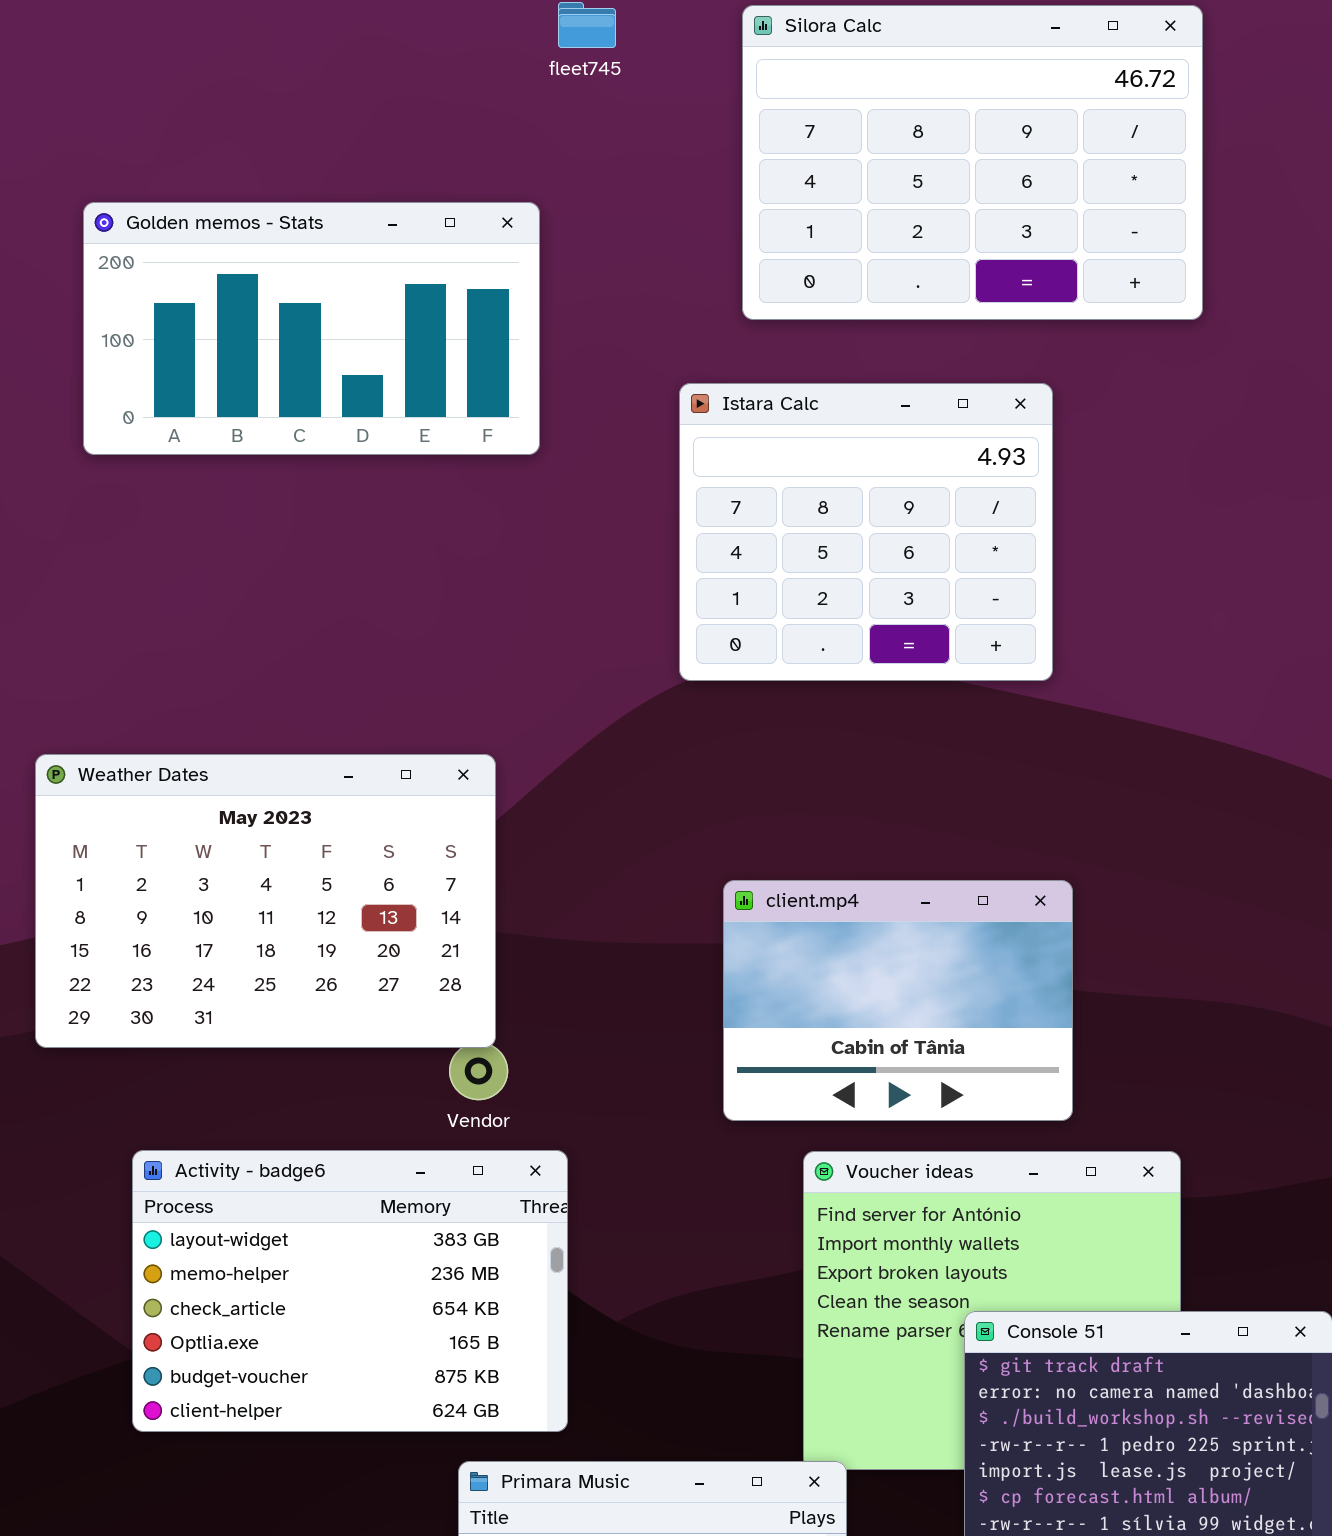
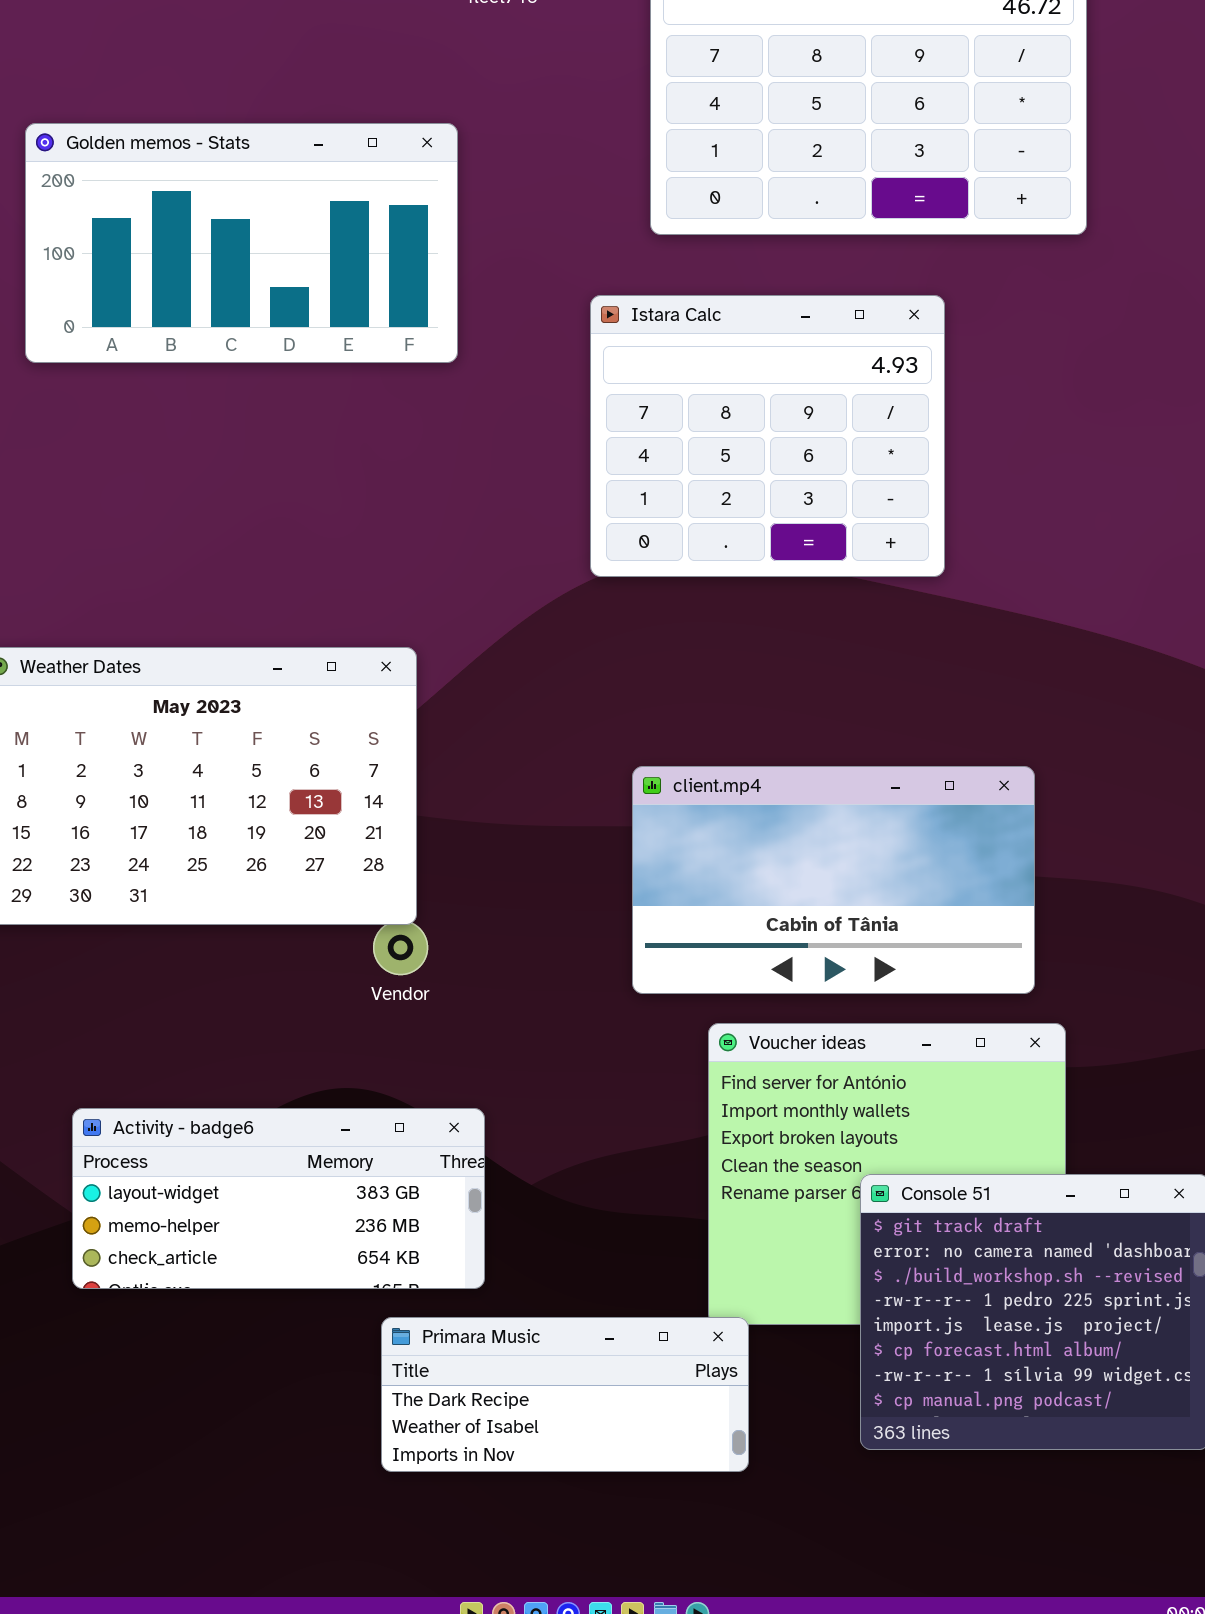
client.mp4: [723,880,1073,1121] -> [632,766,1035,994], resized
Activity - badge6: [132,1150,568,1432] -> [72,1108,485,1289], resized

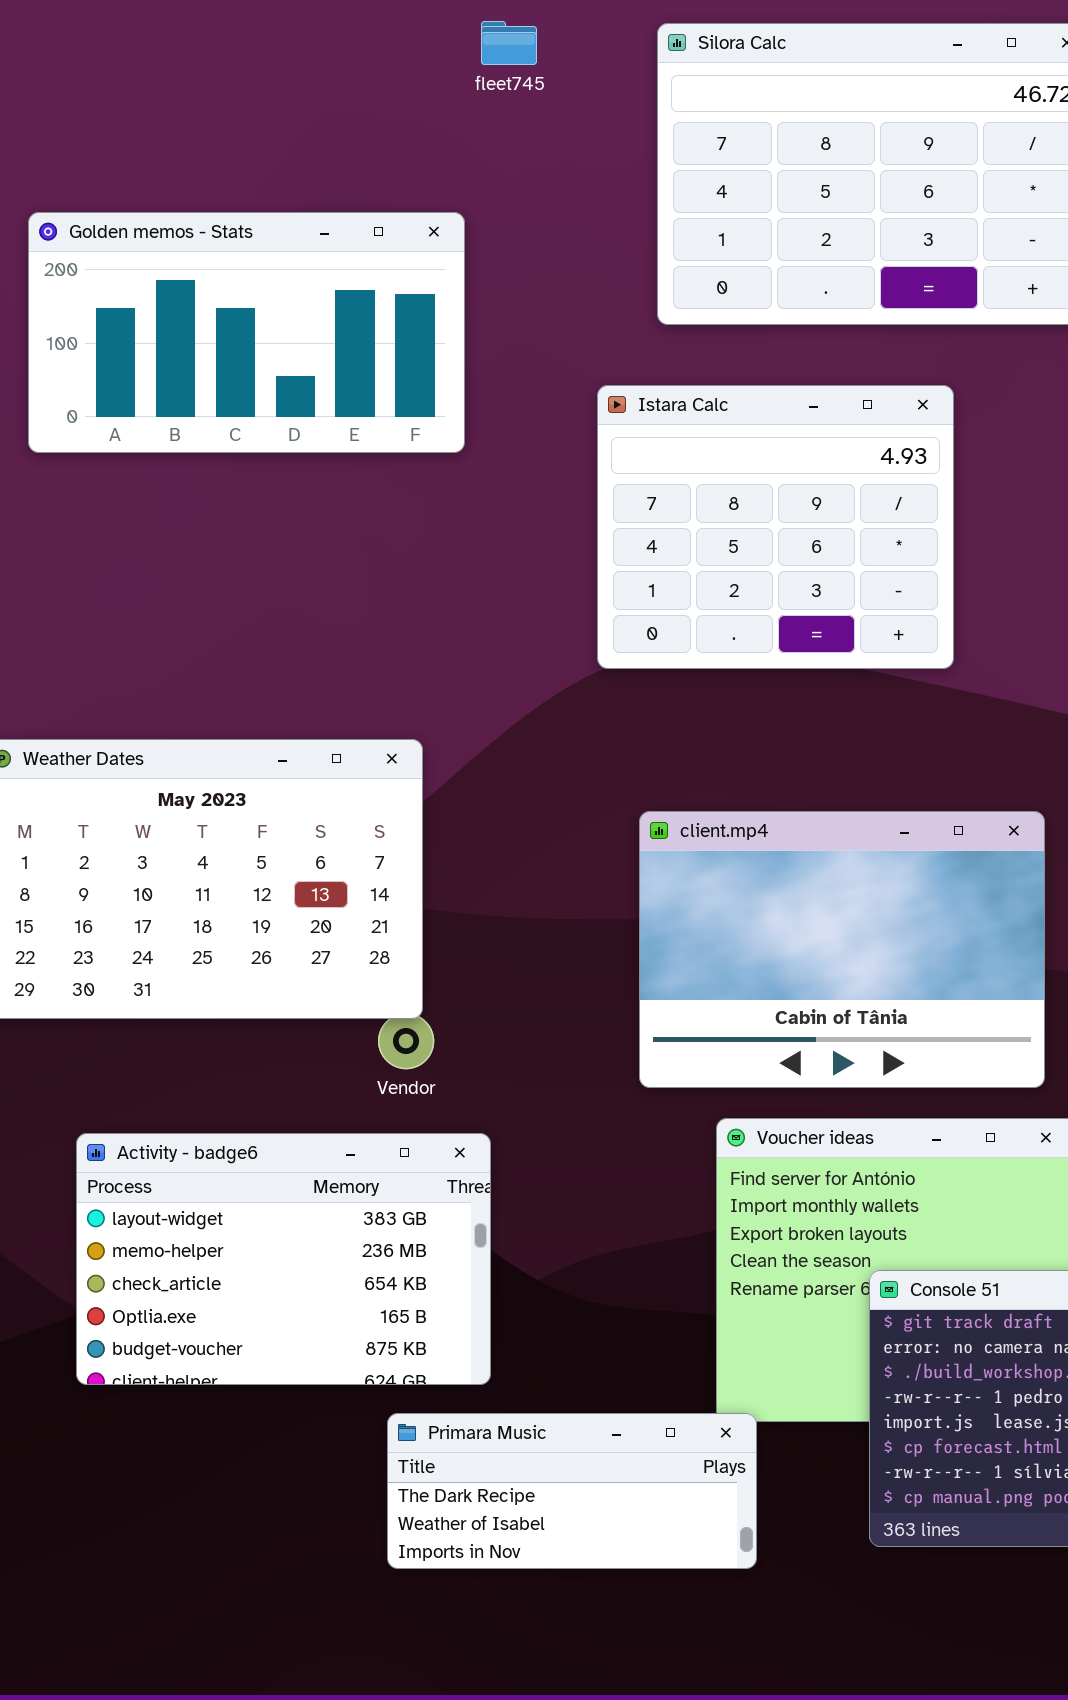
client.mp4: [632,766,1035,994] -> [639,811,1045,1088], resized
Activity - badge6: [72,1108,485,1289] -> [76,1133,491,1385], resized

